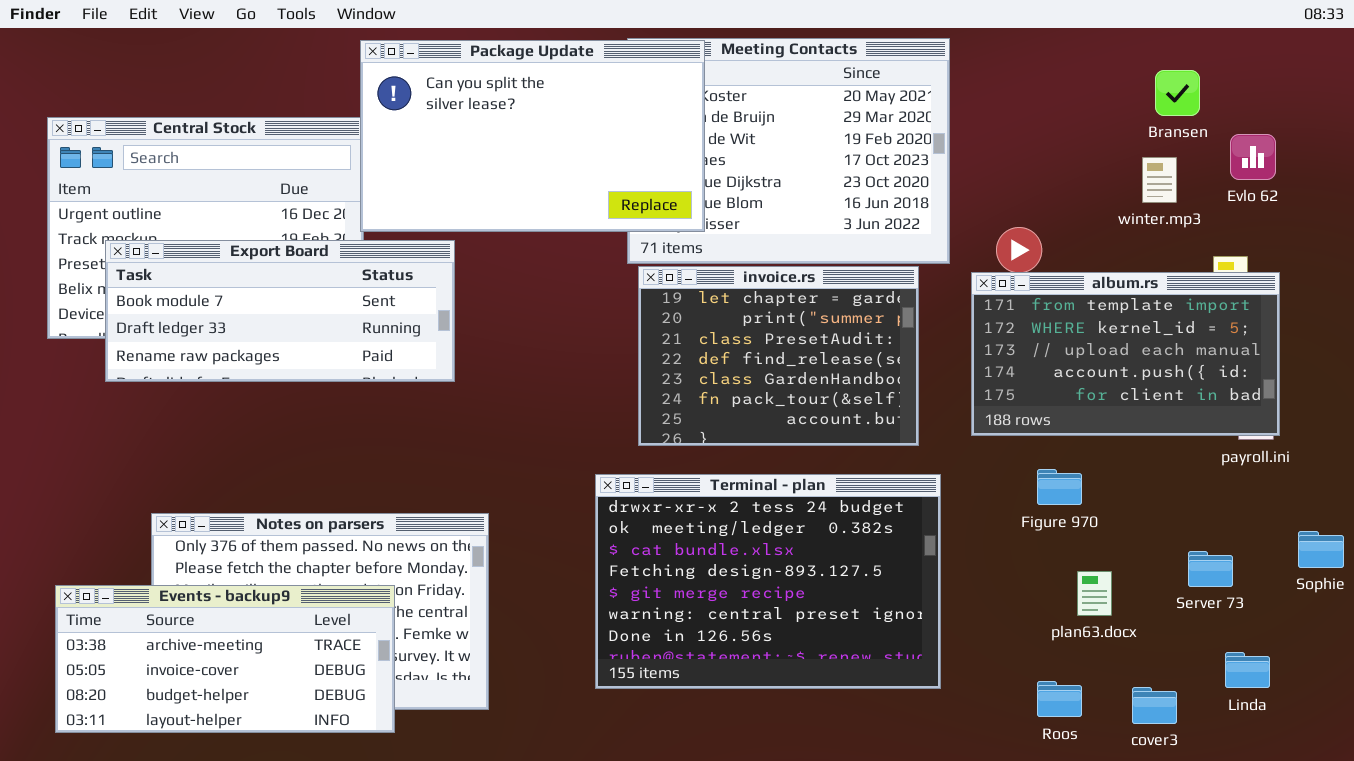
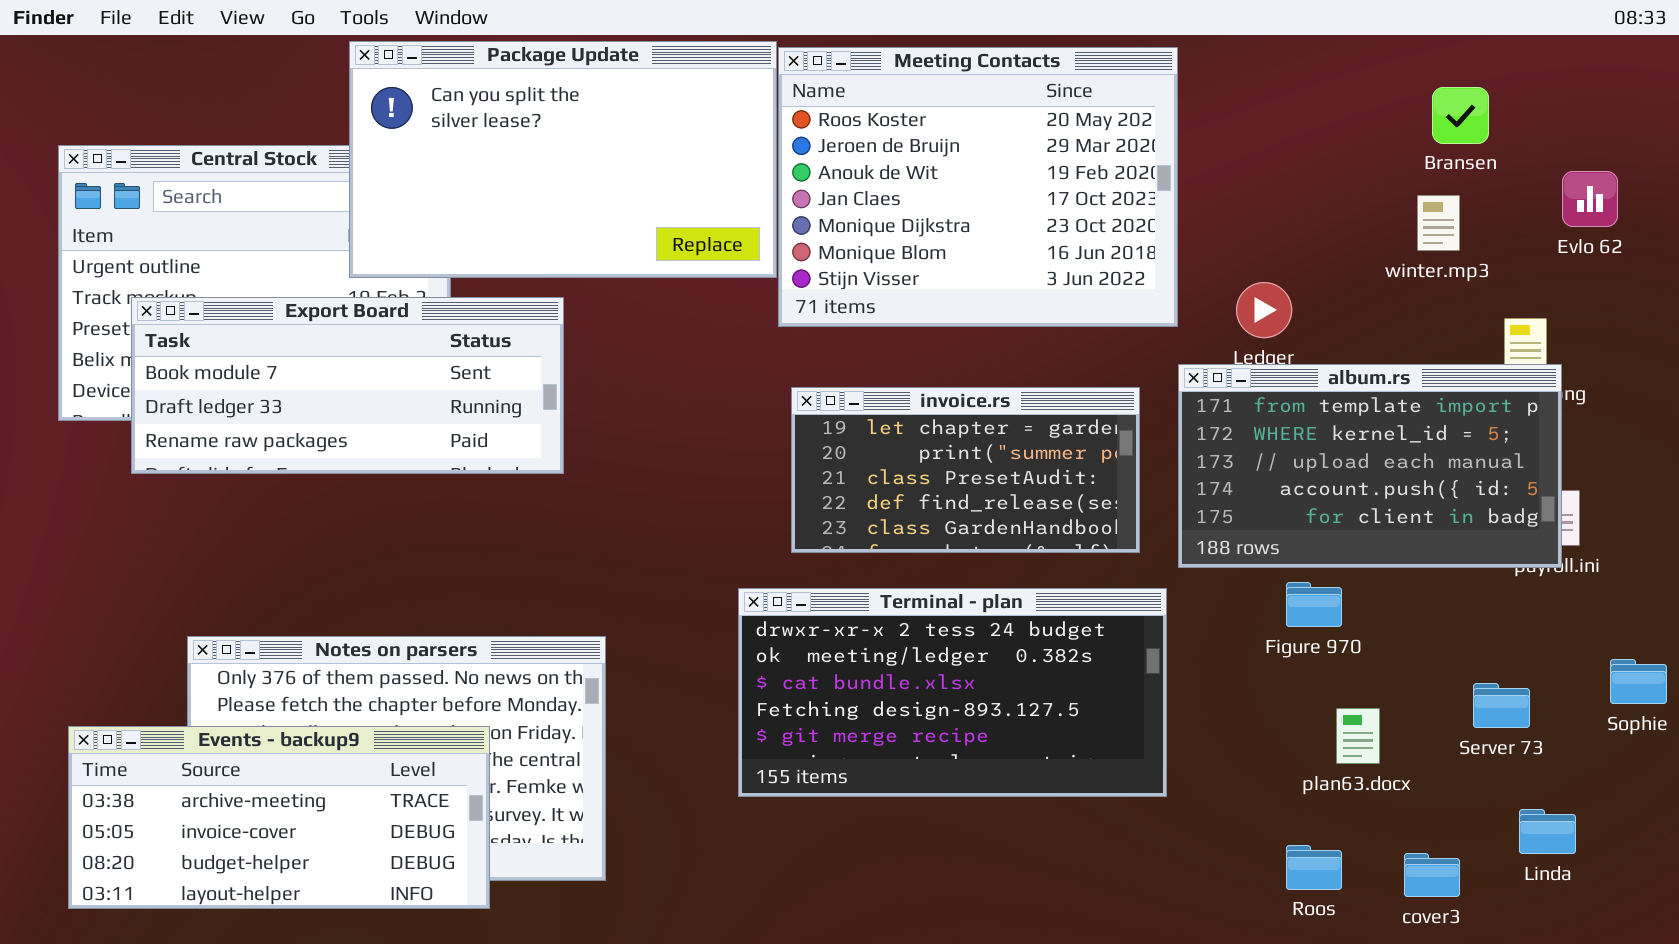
Package Update: [360,40,705,232] -> [349,41,777,278], moved
Evlo 62: [1230,134,1276,180] -> [1562,171,1618,227], moved
invoice.rs: [638,266,919,446] -> [791,387,1140,553], resized
album.rs: [971,272,1280,436] -> [1178,364,1562,568], moved
Terminal - plan: [595,474,941,689] -> [738,588,1167,797], resized

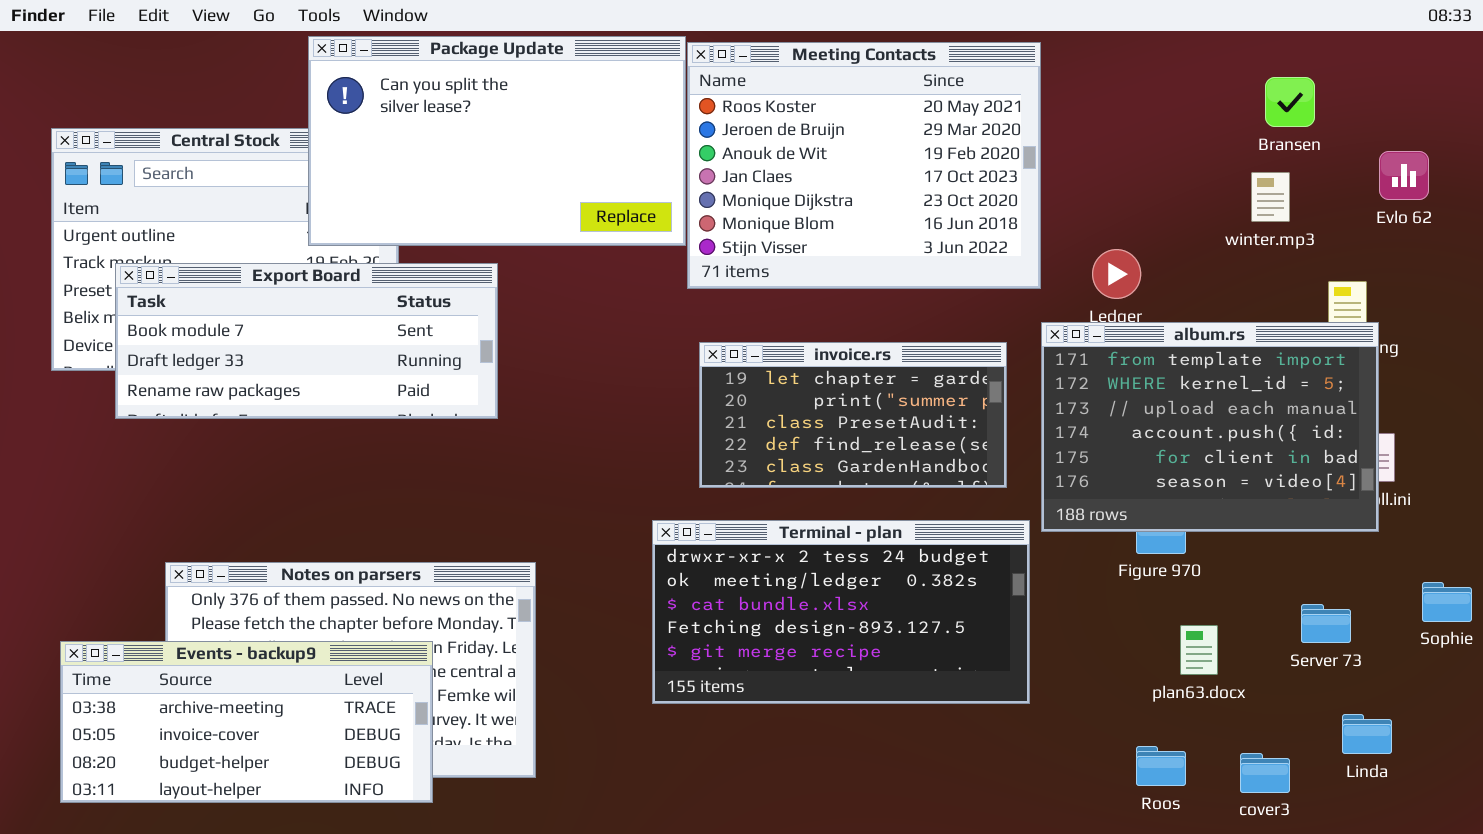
album.rs: [1178,364,1562,568] -> [1041,322,1379,532], resized

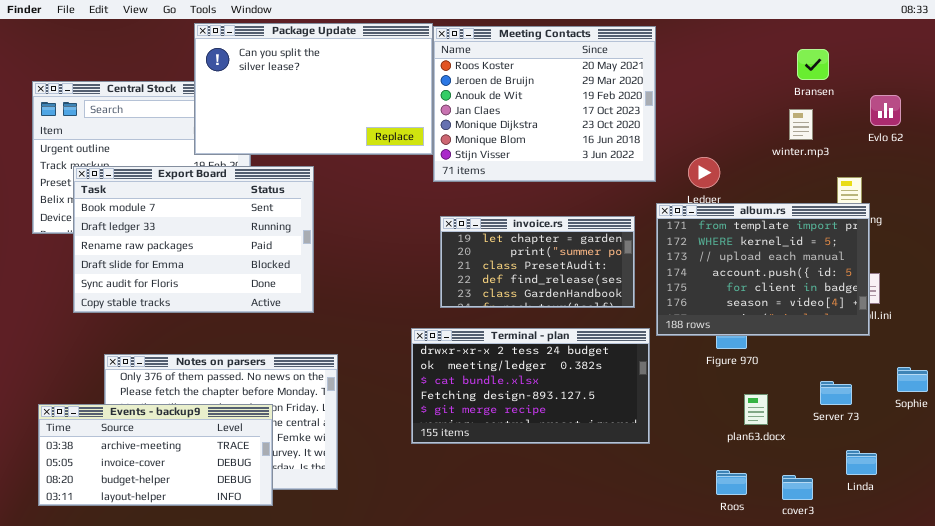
Export Board: [115,263,498,419] -> [73,166,314,313], resized

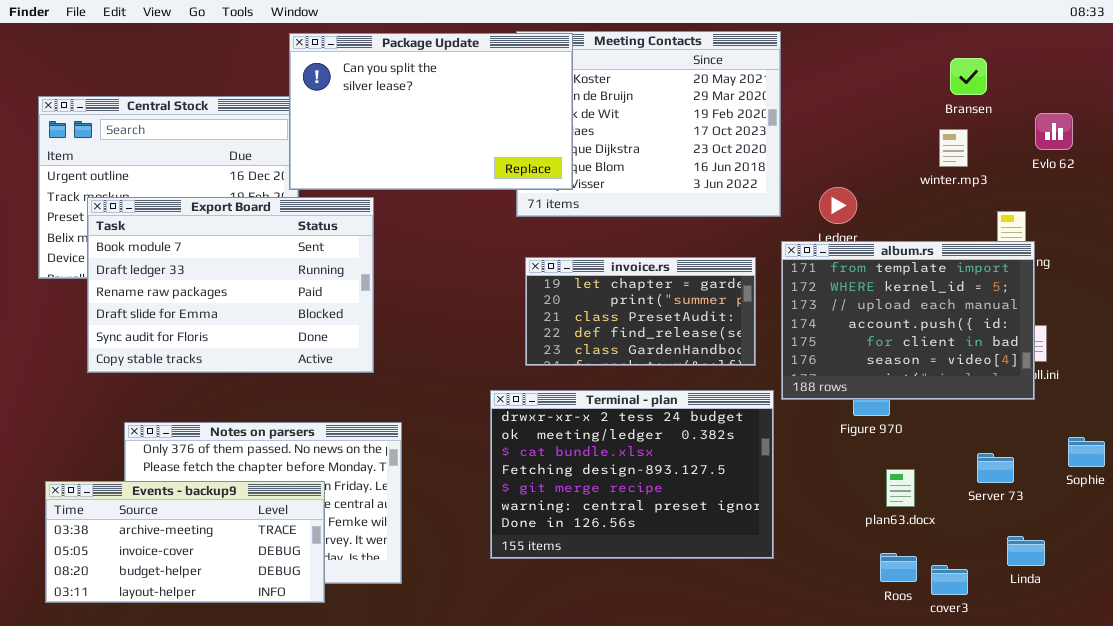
Package Update: [194,23,433,155] -> [289,33,573,190], moved
Terminal - plan: [411,328,650,444] -> [490,390,774,559], resized
Roos: [716,470,747,495] -> [880,553,917,582], moved

